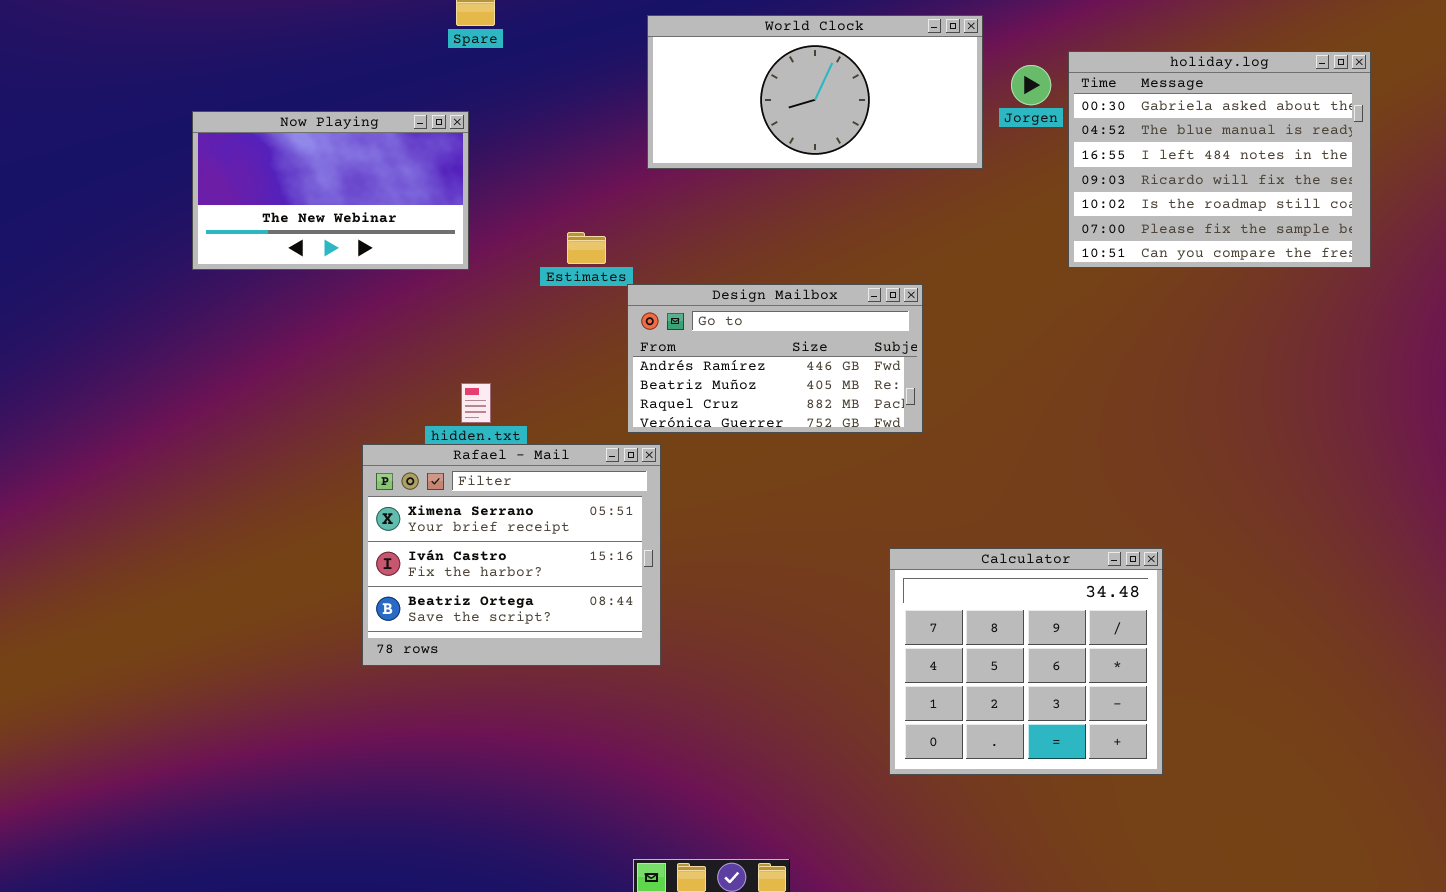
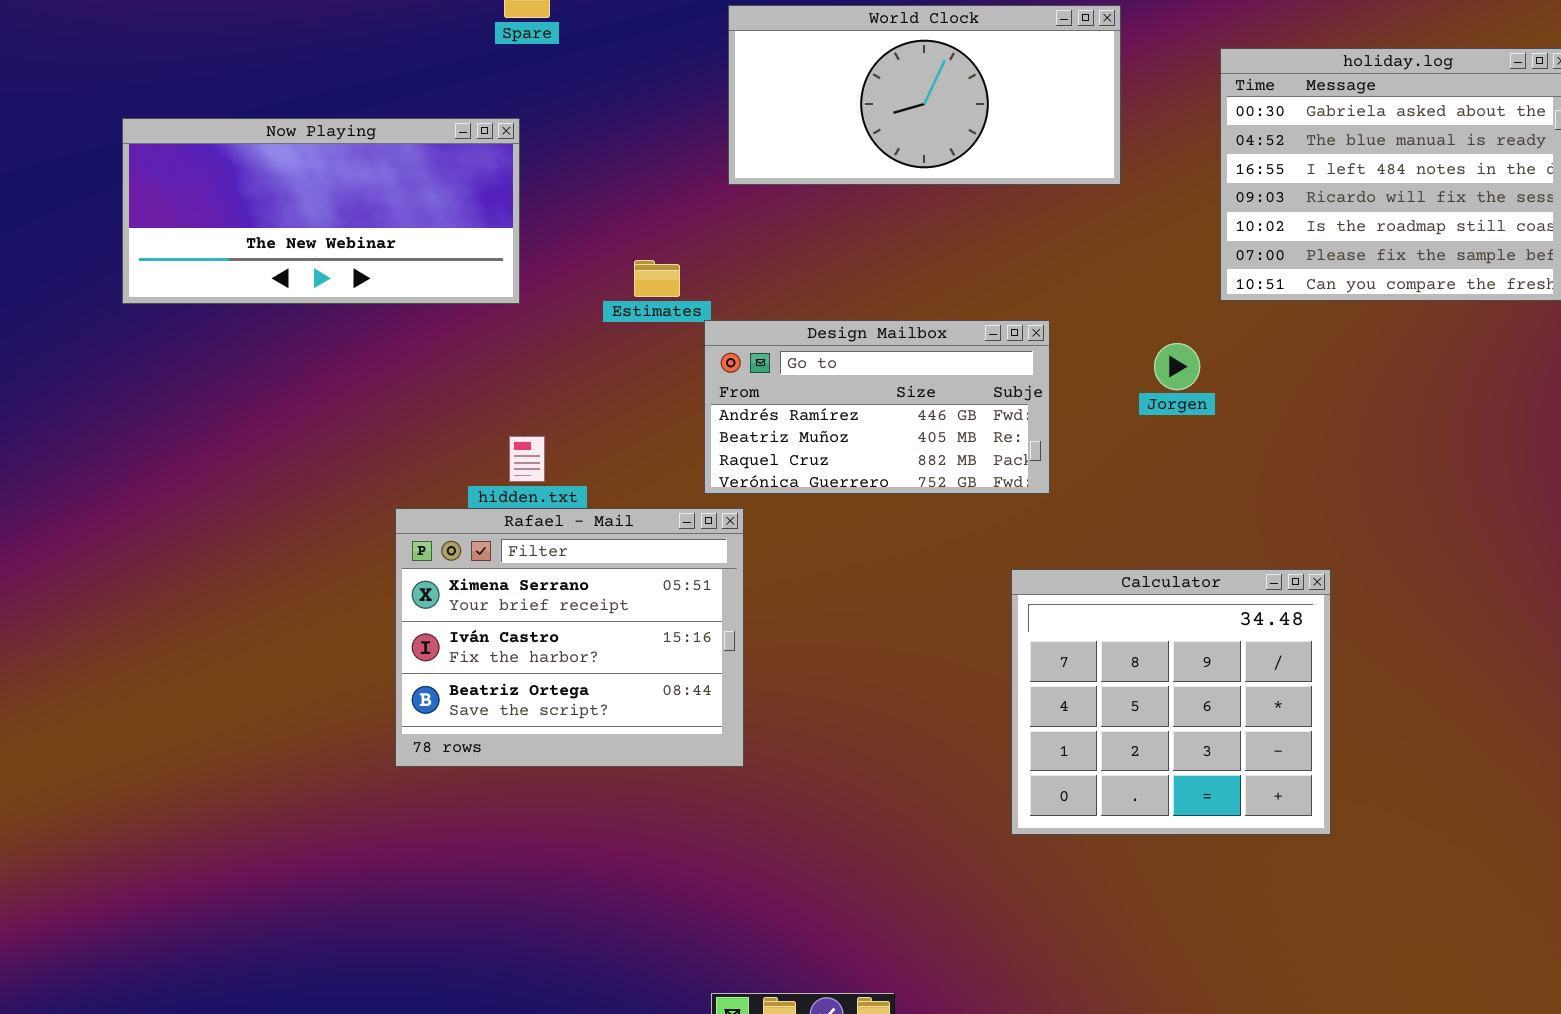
Jorgen: [1011,65,1051,105] -> [1154,343,1200,390], moved
Now Playing: [192,111,469,270] -> [122,118,520,304], resized
Calculator: [889,548,1163,775] -> [1011,569,1331,835], moved

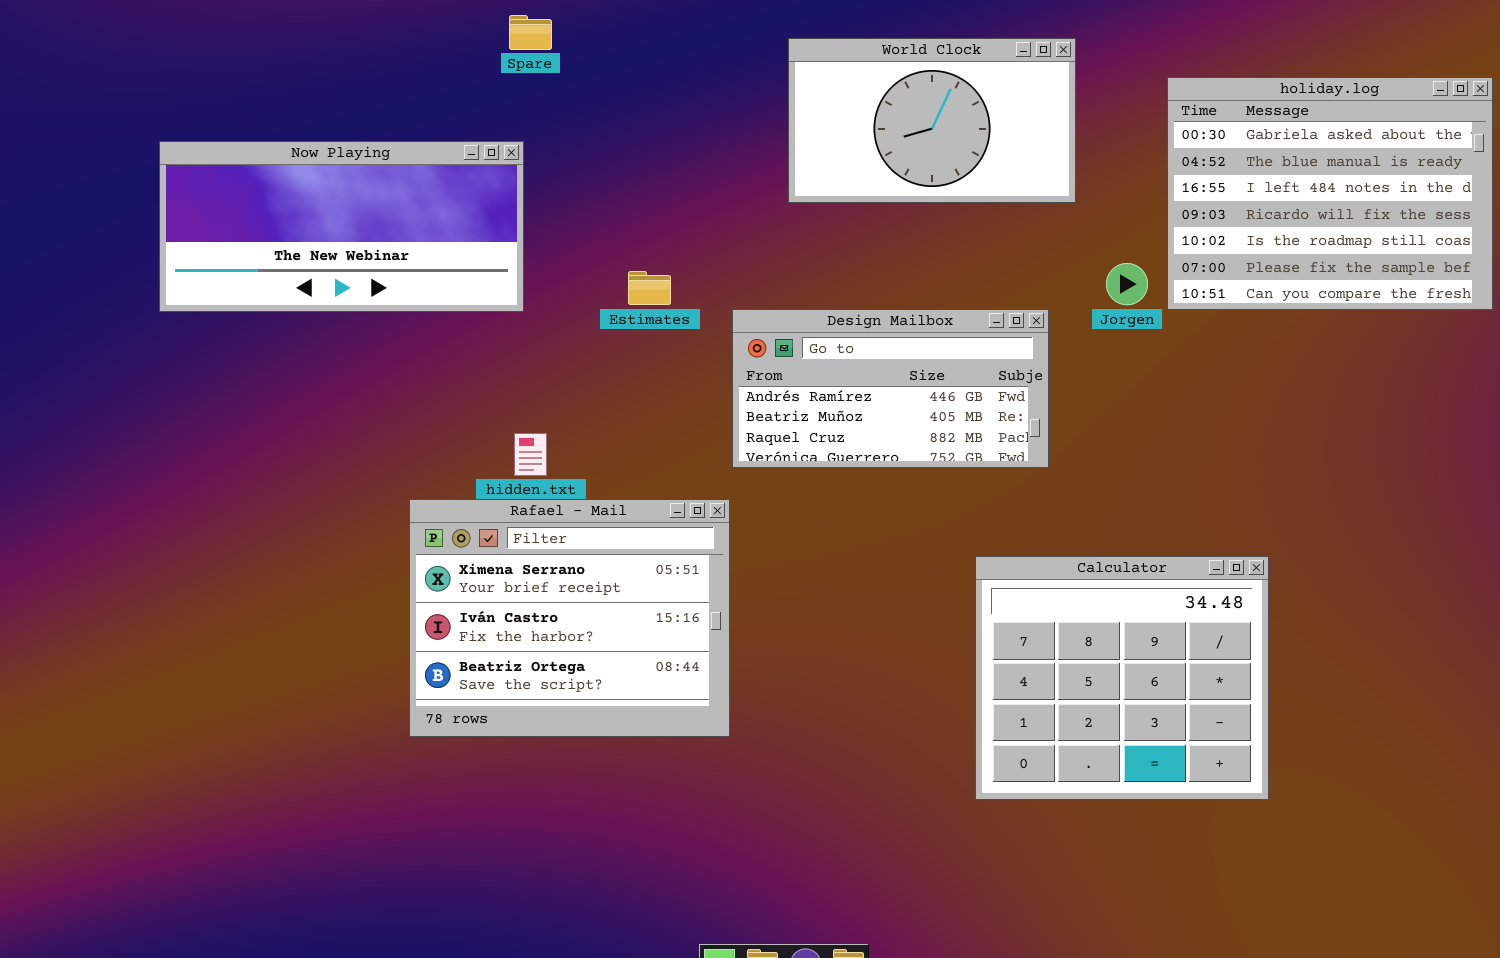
World Clock: [728,5,1121,185] -> [788,38,1076,203], resized
Design Mailbox: [704,320,1050,494] -> [732,309,1049,468], moved
Jorgen: [1154,343,1200,390] -> [1106,263,1148,305], moved

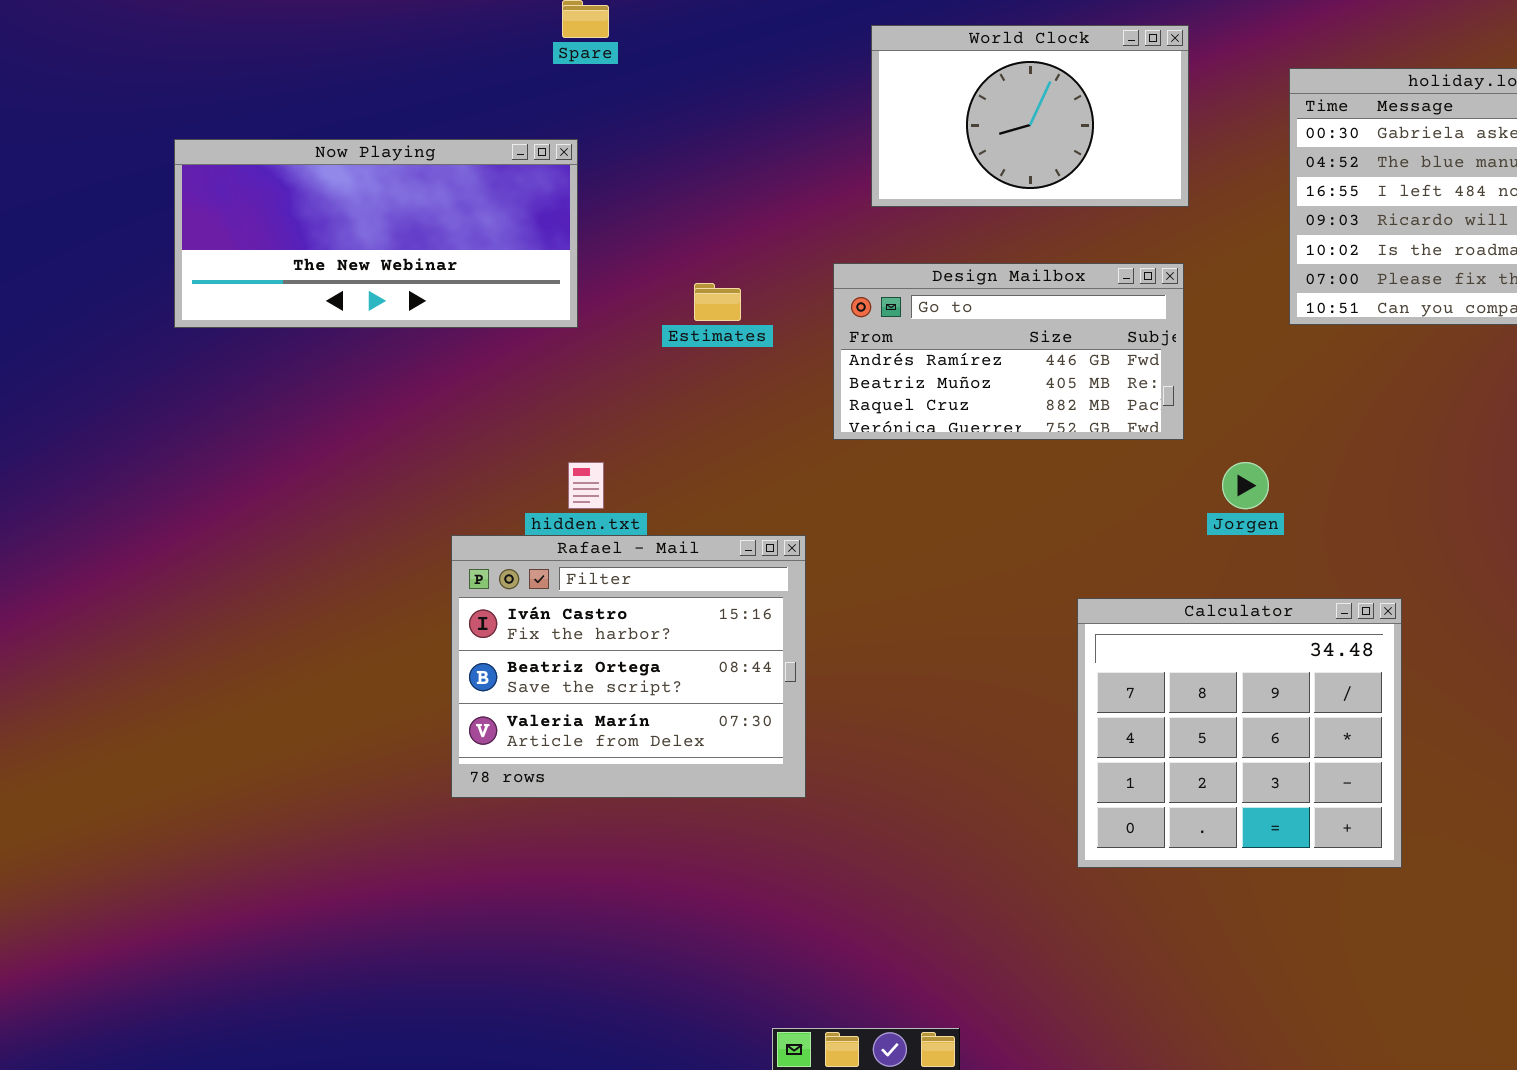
Jorgen: [1106,263,1148,305] -> [1222,462,1269,509], moved
Design Mailbox: [732,309,1049,468] -> [833,263,1184,440], moved
Rafael - Mail: [409,499,730,737] -> [451,535,806,798], scrolled down 1 row

